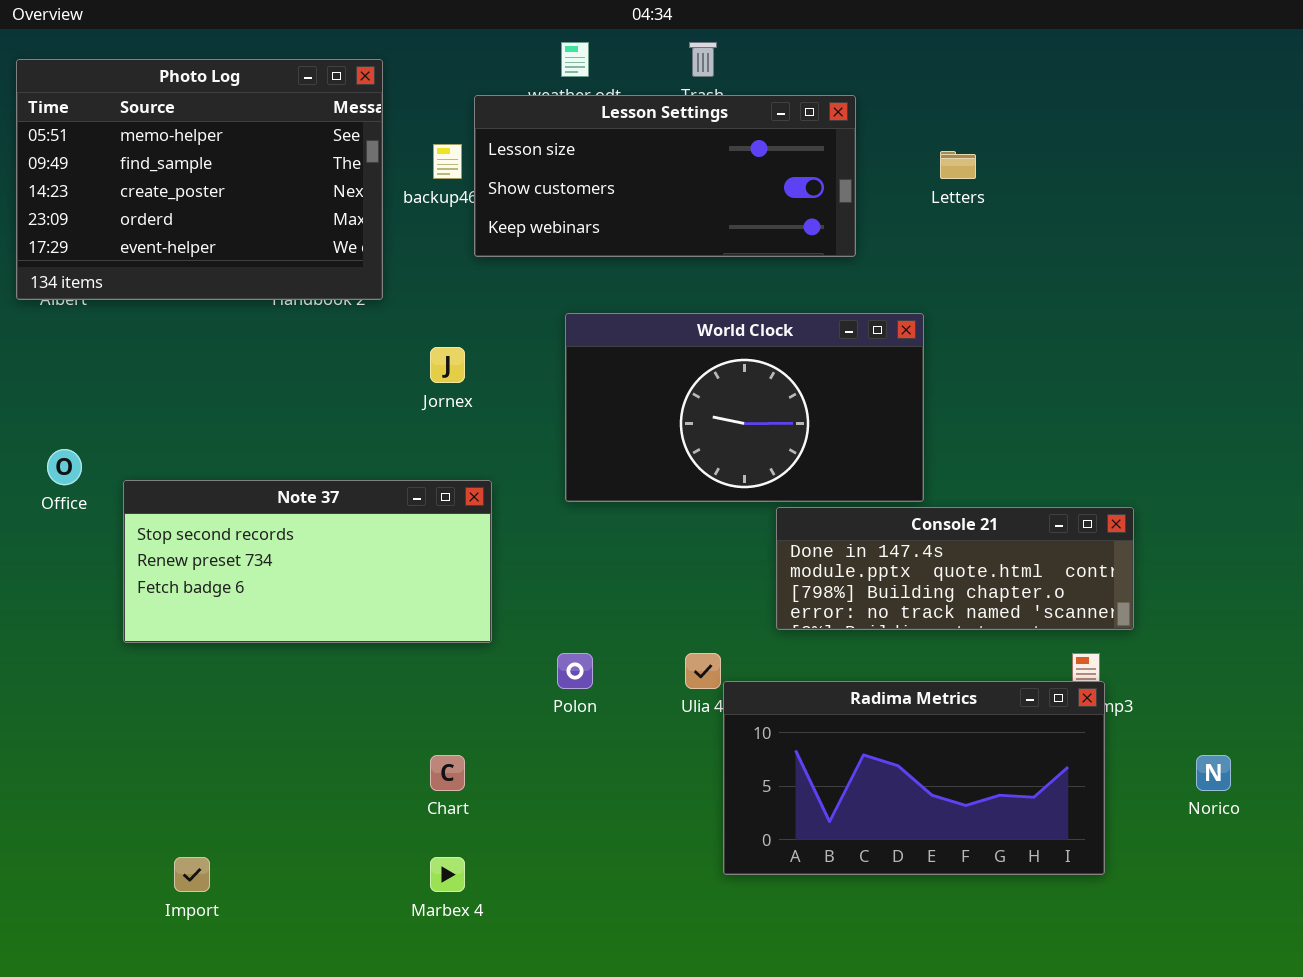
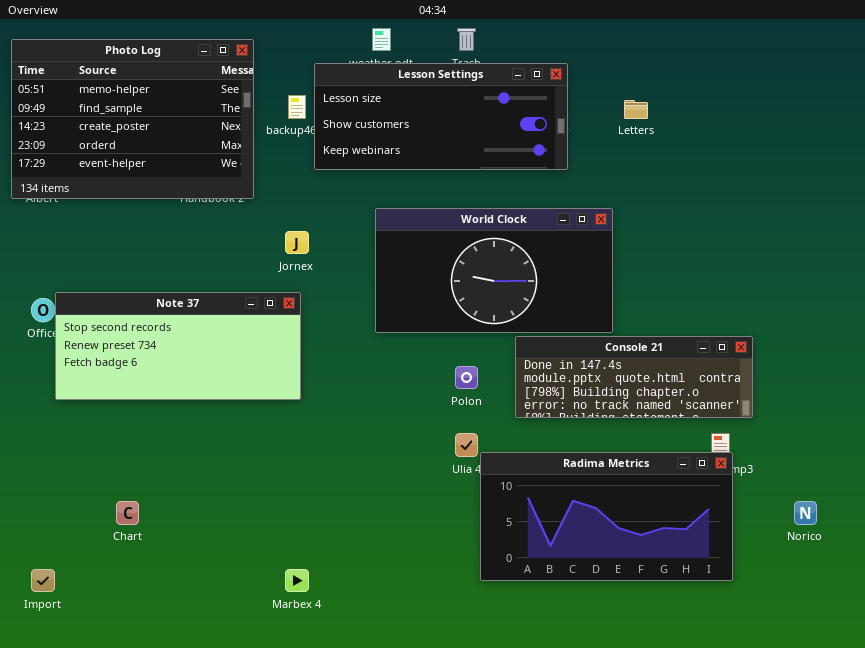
Note 37: [123,480,492,643] -> [55,292,301,400], moved
Polon: [557,653,593,689] -> [455,366,478,389], moved
Chart: [430,755,465,791] -> [116,501,139,525], moved
Import: [174,857,210,892] -> [31,569,55,592], moved

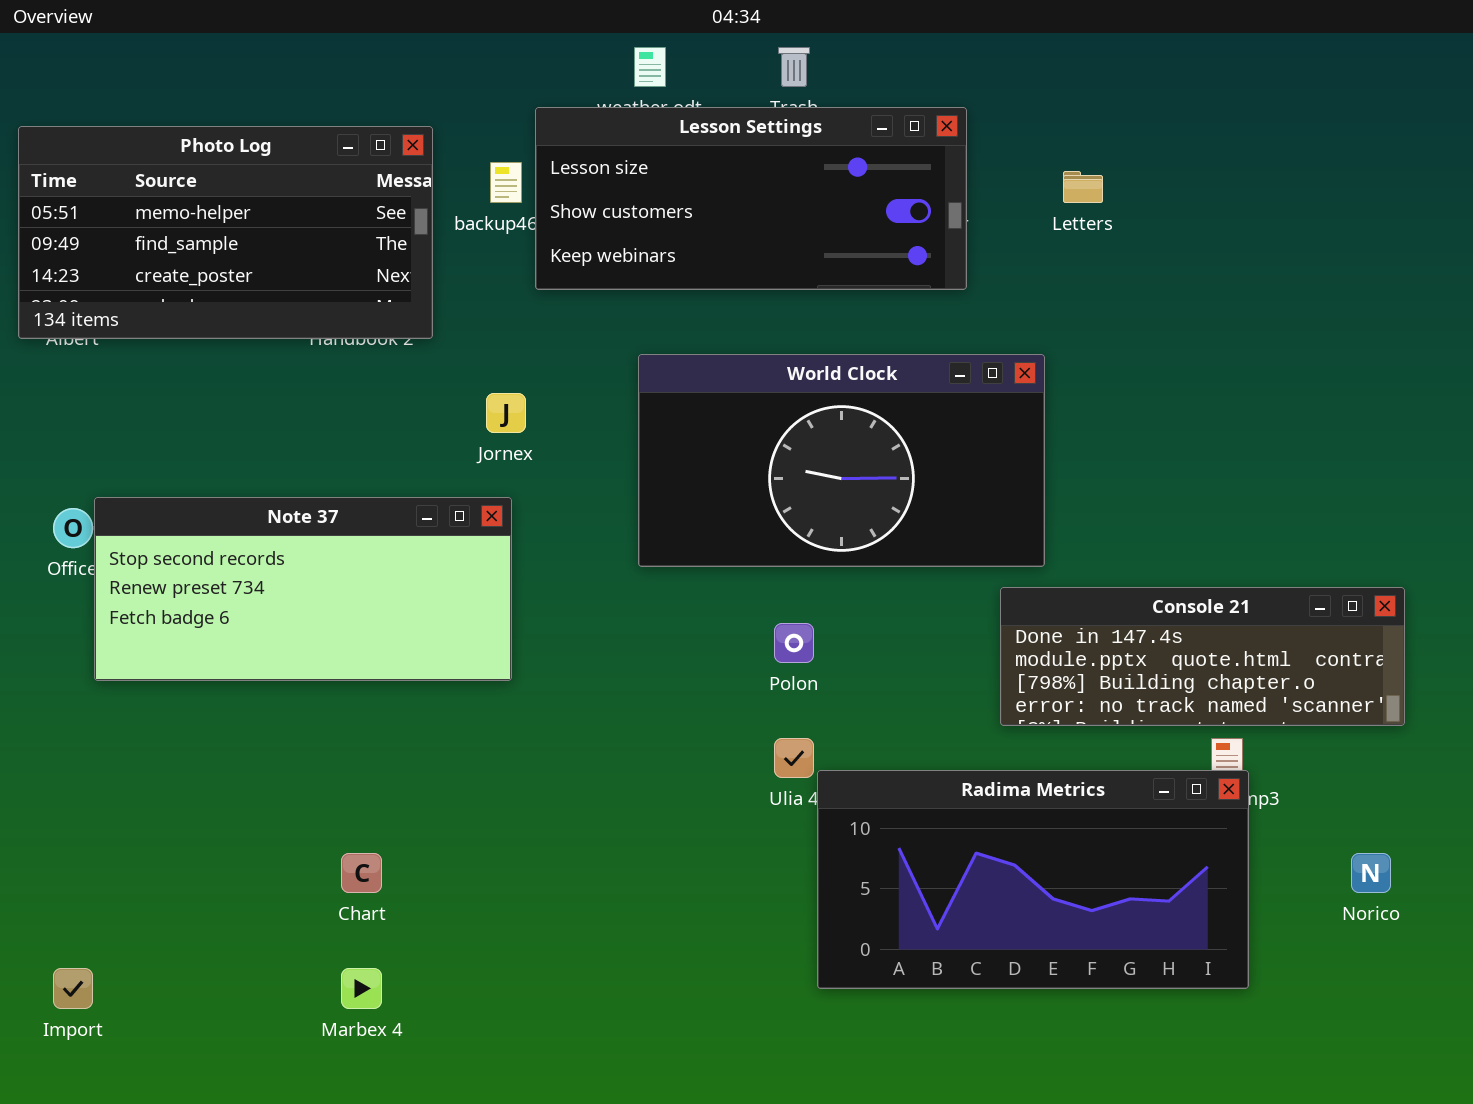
Photo Log: [11,39,254,199] -> [18,126,433,339], resized
Console 21: [515,336,753,418] -> [1000,587,1405,726], moved
Chart: [116,501,139,525] -> [341,853,382,893], moved
Marbex 4: [285,569,309,592] -> [341,968,382,1009], moved

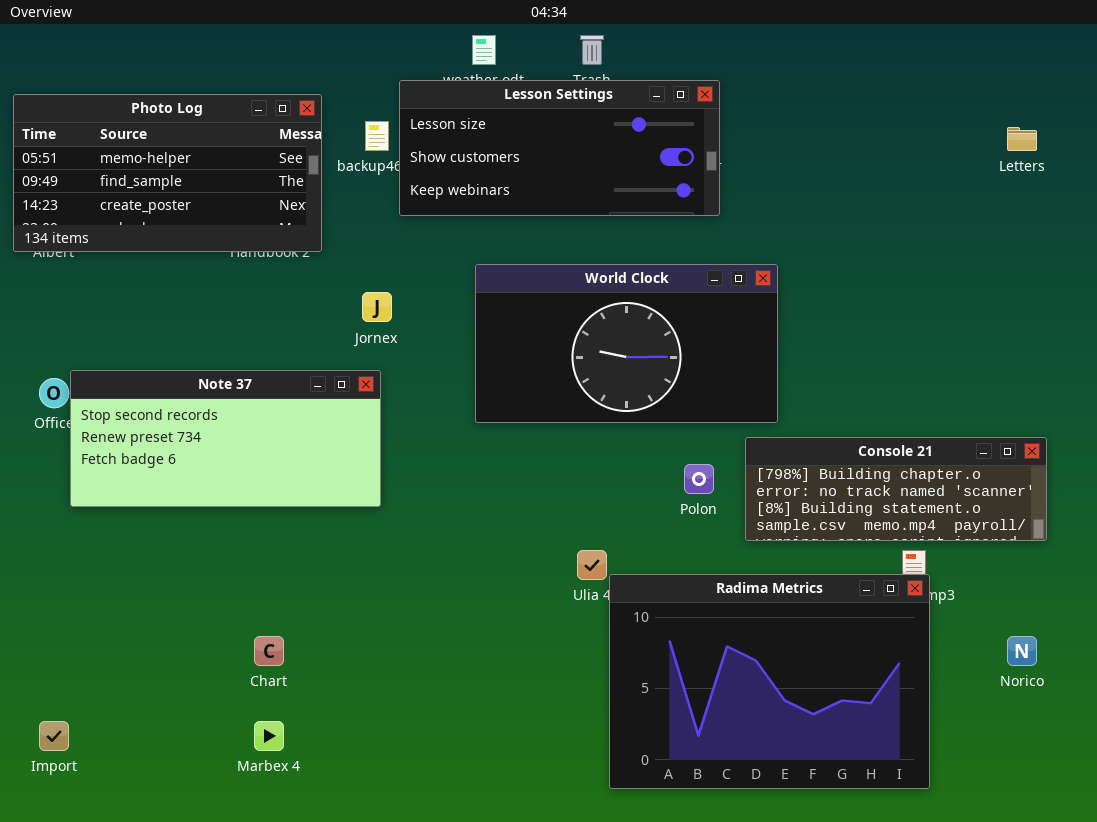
Letters: [1063,171,1103,203] -> [1007,127,1037,151], moved
Console 21: [1000,587,1405,726] -> [745,437,1047,541], scrolled down 2 rows
Polon: [774,623,814,663] -> [684,464,714,494], moved
Radima Metrics: [817,770,1249,989] -> [609,574,930,789], resized

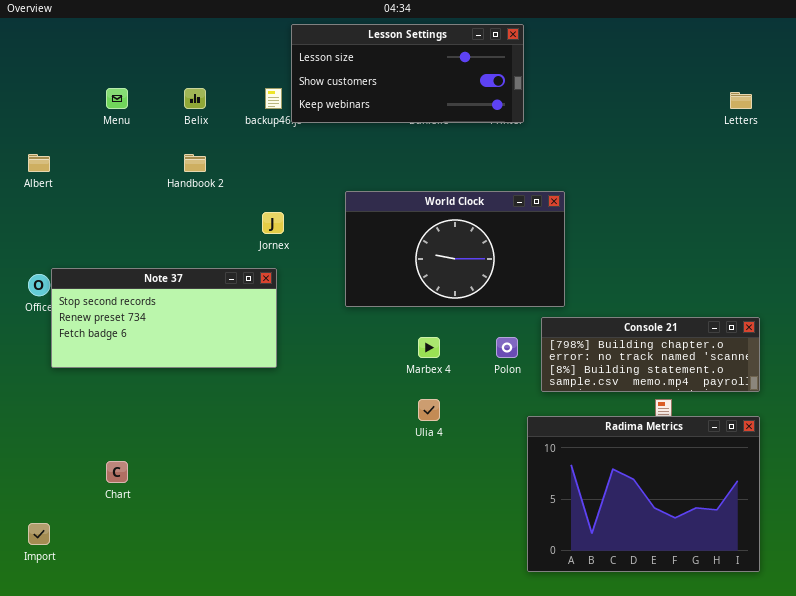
Lesson Settings: [399,80,720,216] -> [291,24,524,123], moved
Photo Log: [13,94,322,252] -> none, closed
Radima Metrics: [609,574,930,789] -> [527,416,760,572], moved
Chart: [254,636,284,666] -> [106,461,128,483], moved
Marbex 4: [254,721,284,751] -> [418,337,440,358], moved

